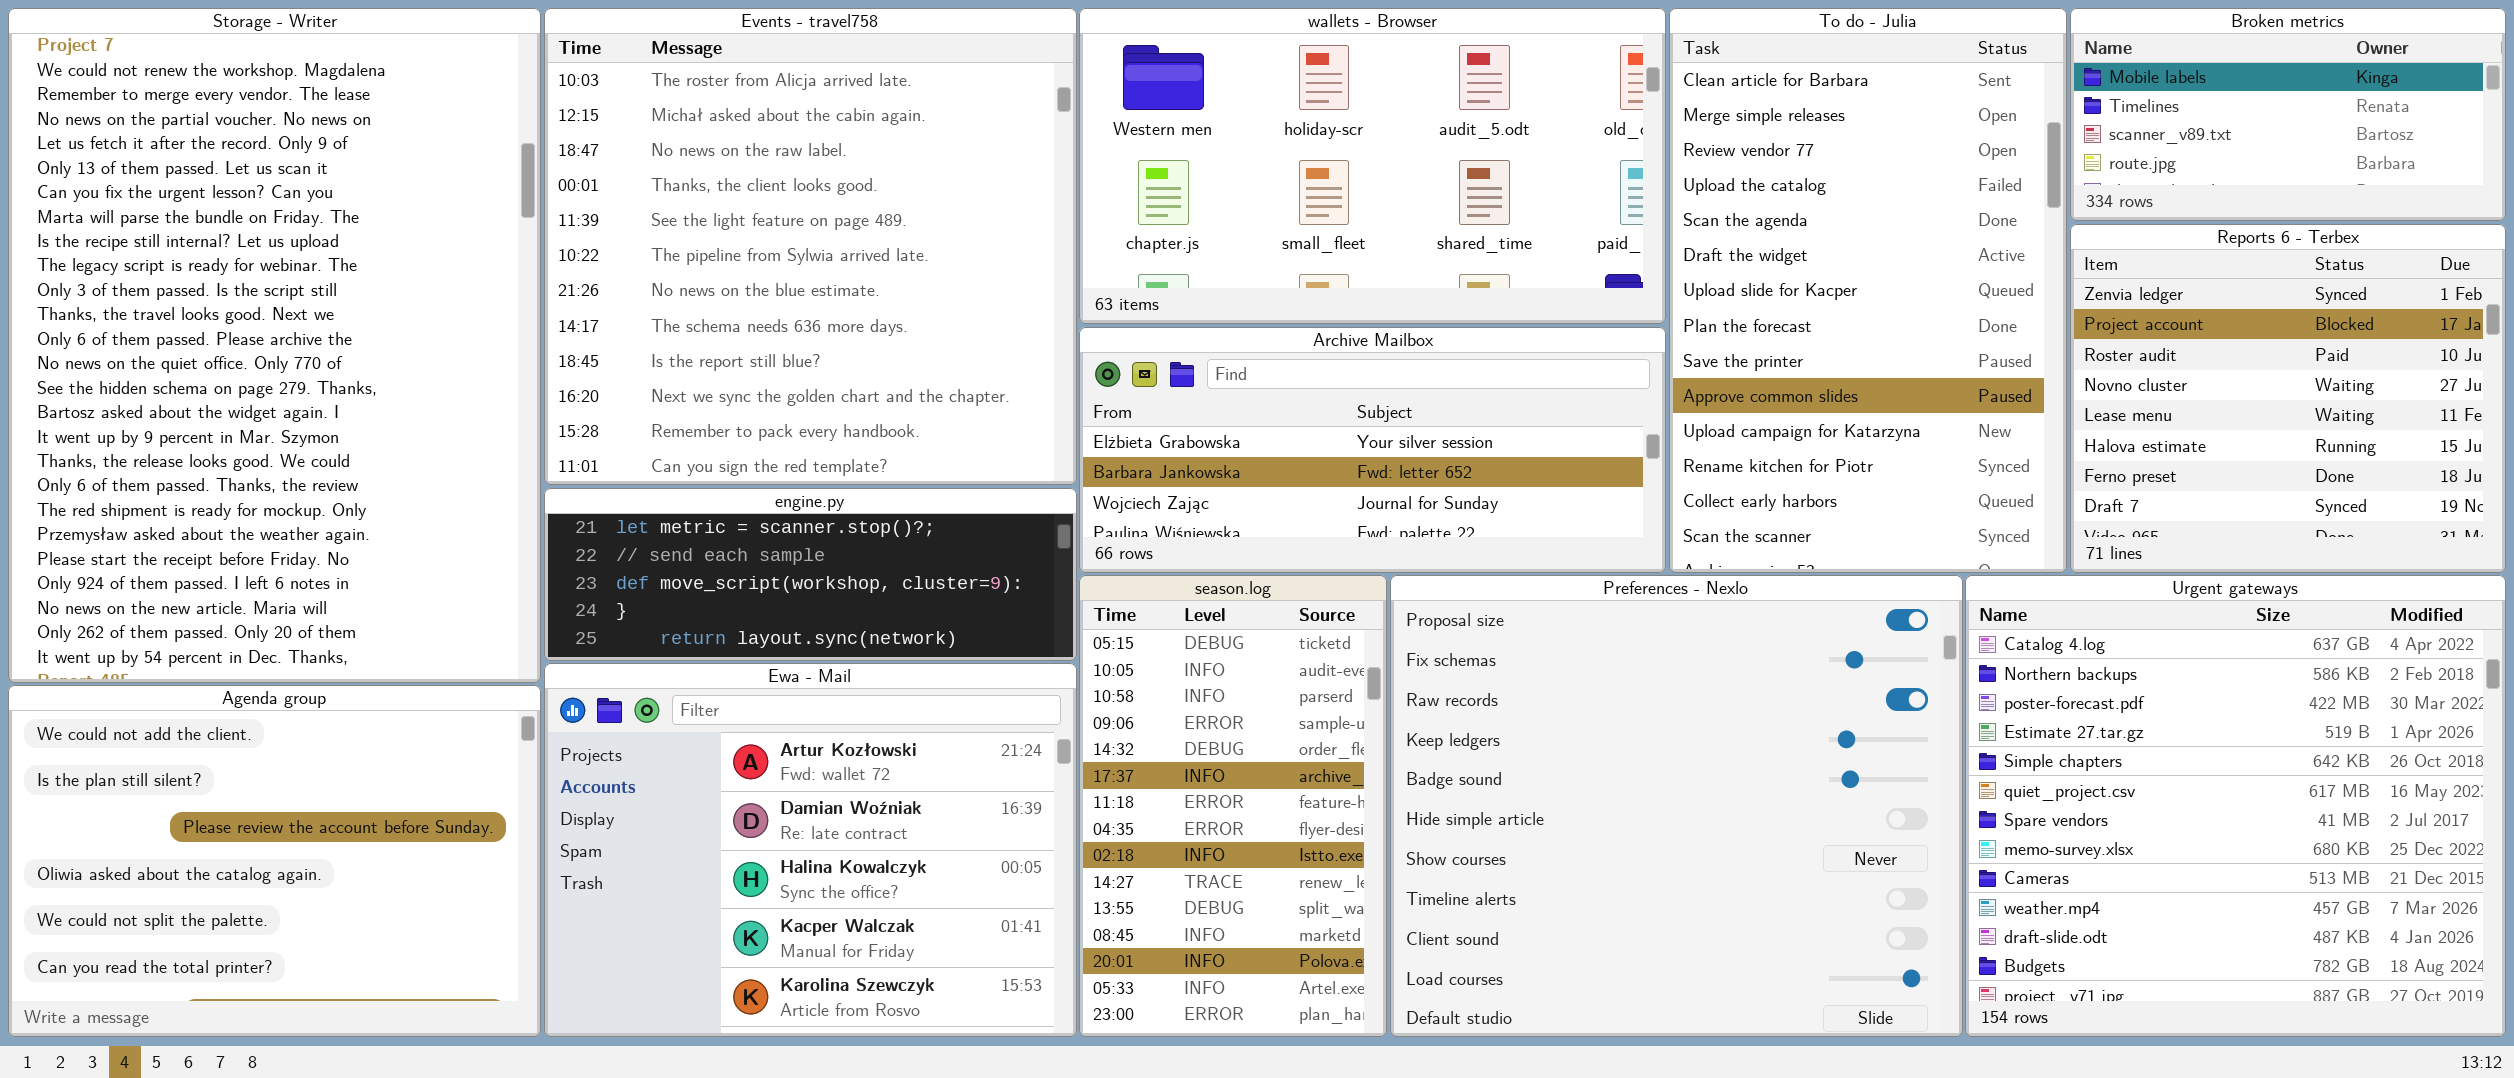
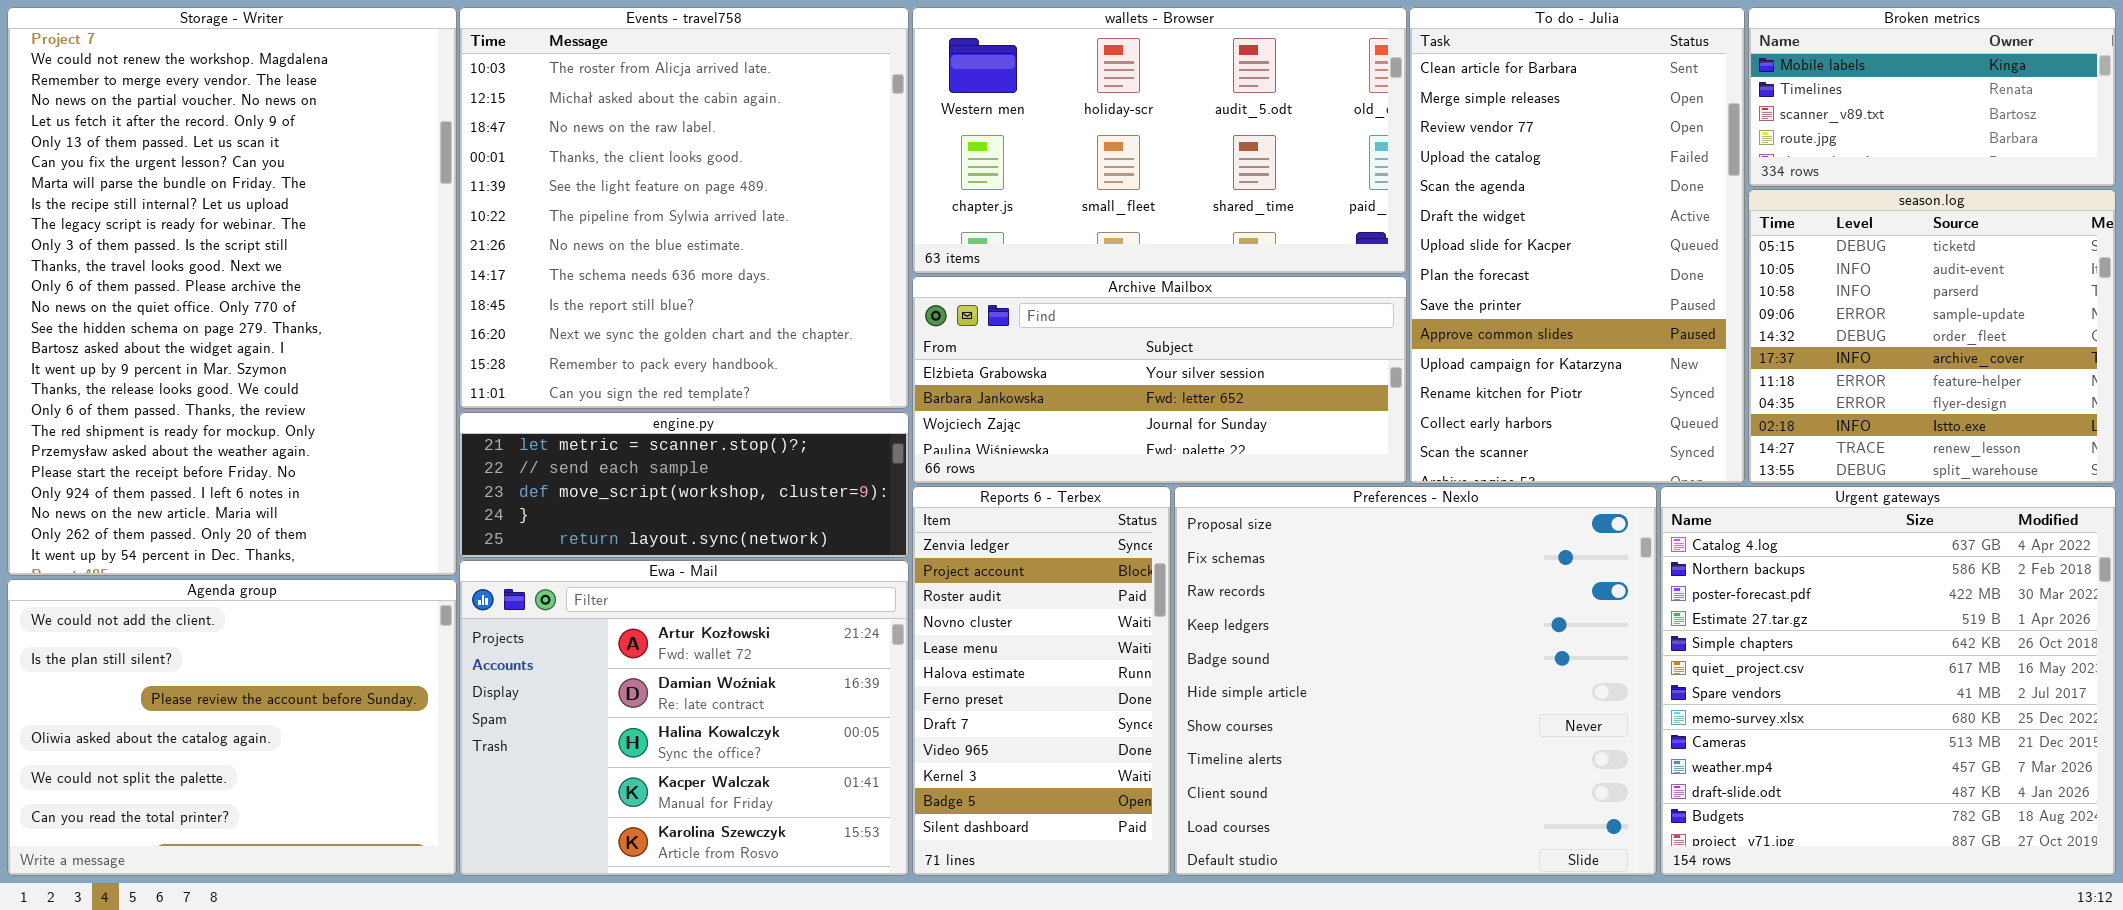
Reports 6 - Terbex: [2070,224,2506,573] -> [912,486,1171,876], moved, resized
season.log: [1079,575,1387,1037] -> [1748,189,2116,484], moved, resized

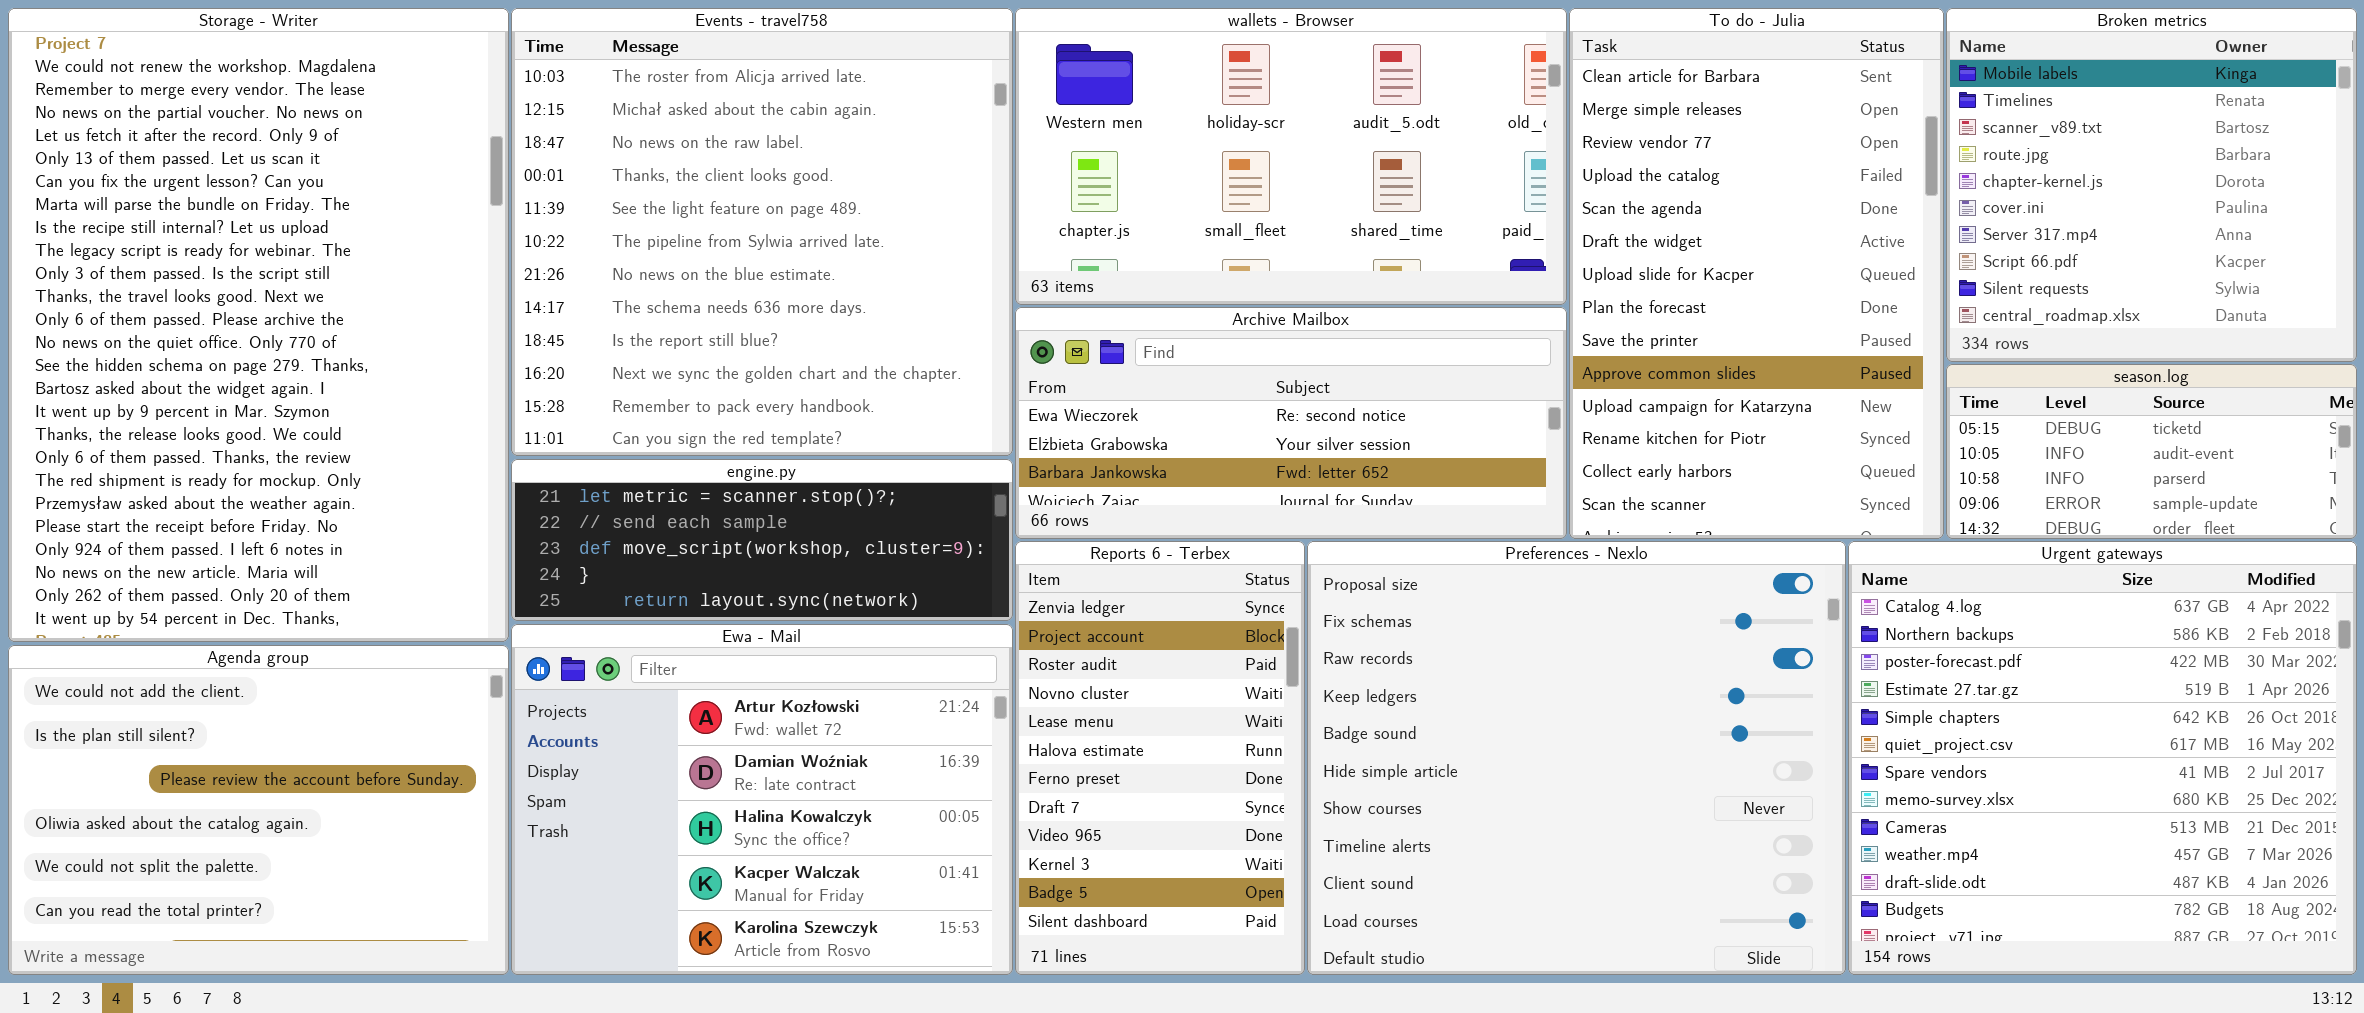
Broken metrics: [1748,7,2116,187] -> [1946,8,2357,362], resized
season.log: [1748,189,2116,484] -> [1946,364,2357,539], resized
Archive Mailbox: [912,276,1407,484] -> [1015,307,1567,539], scrolled up 1 row

